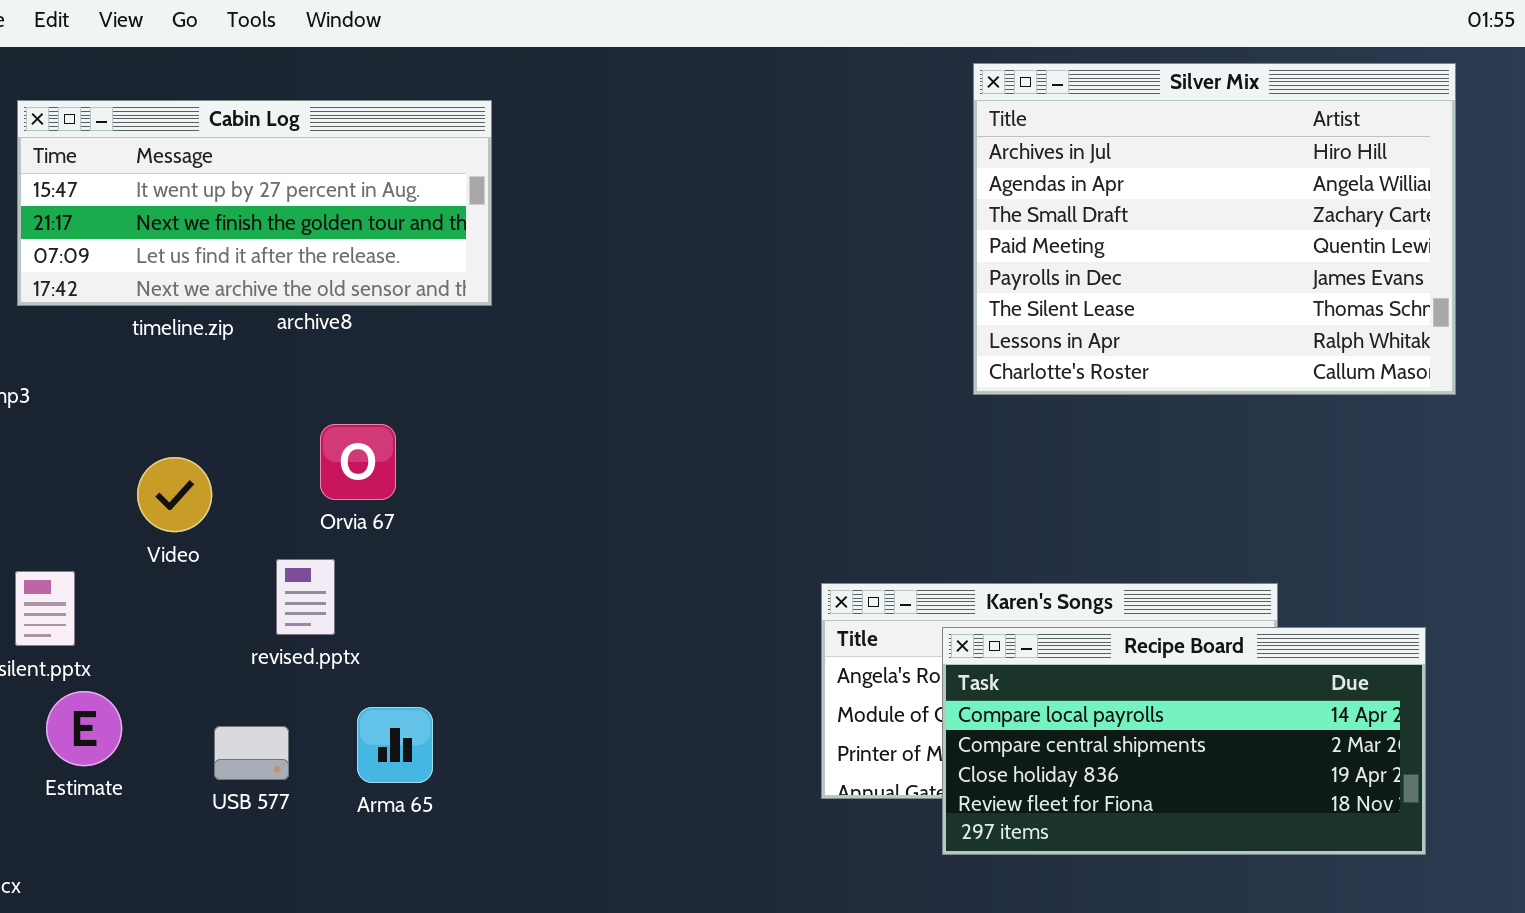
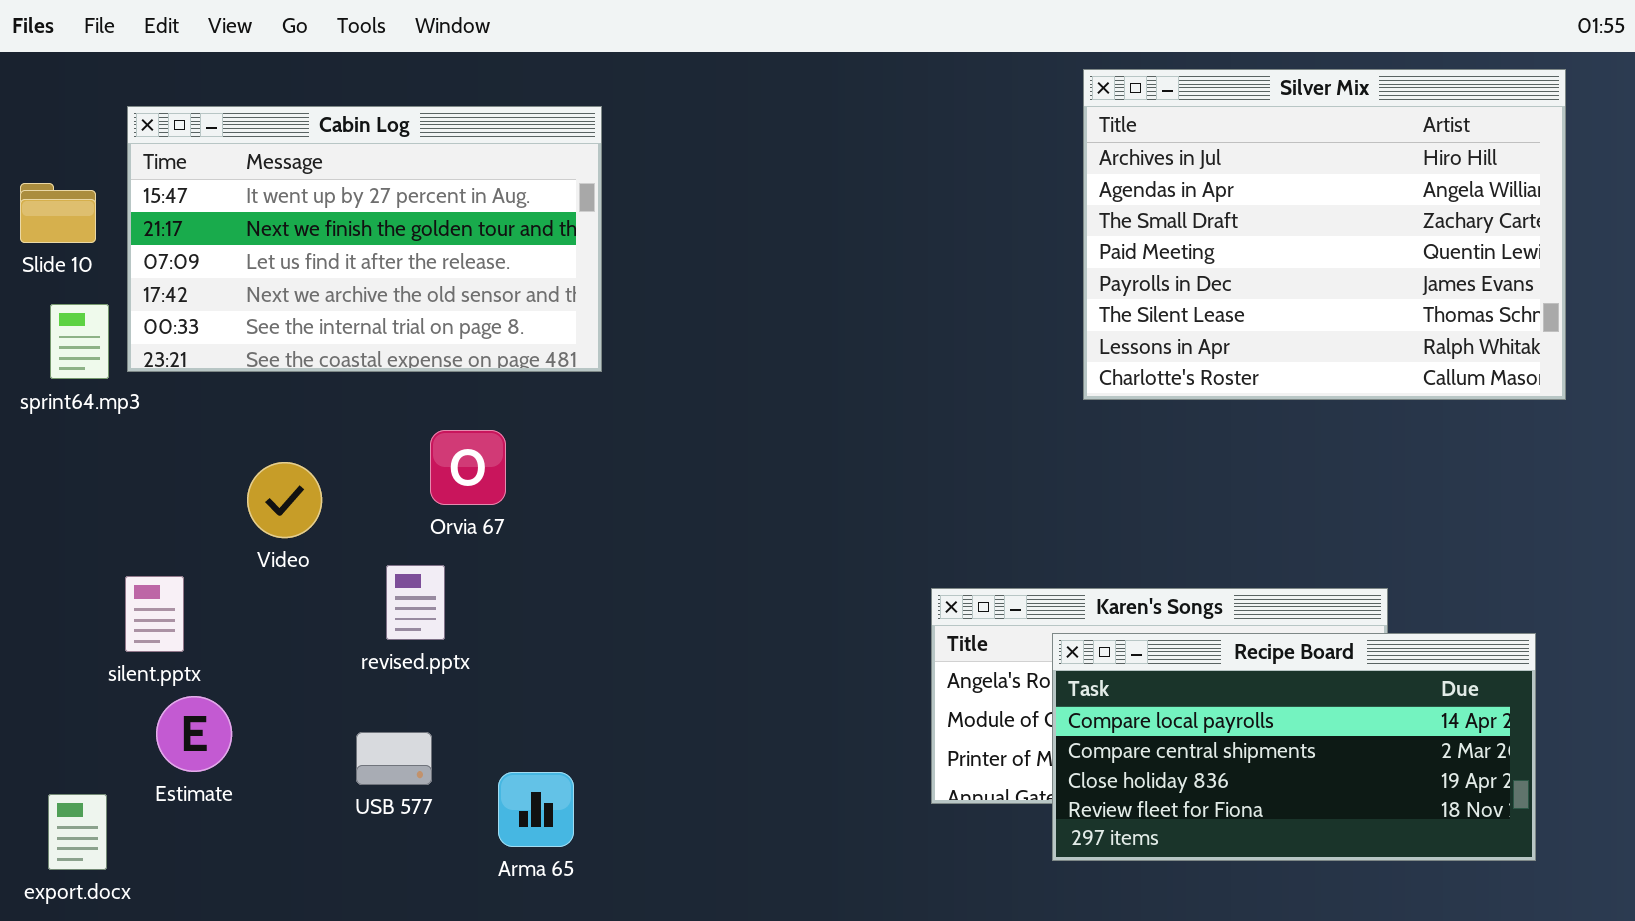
Cabin Log: [17,100,492,306] -> [127,106,602,372], resized
Arma 65: [357,707,433,783] -> [498,772,574,847], moved
USB 577: [214,726,289,780] -> [356,732,432,785], moved

